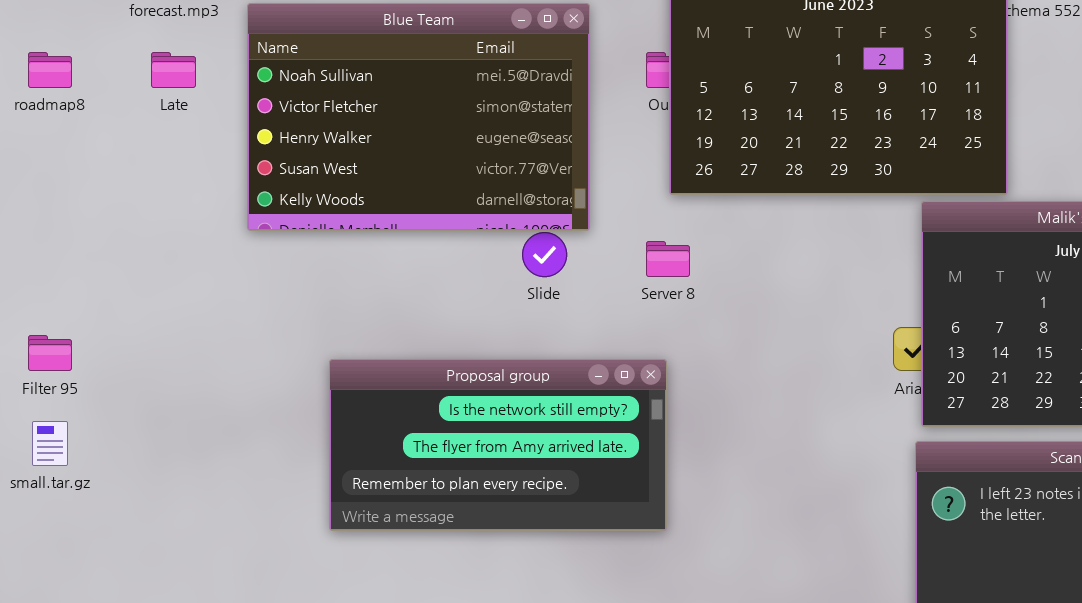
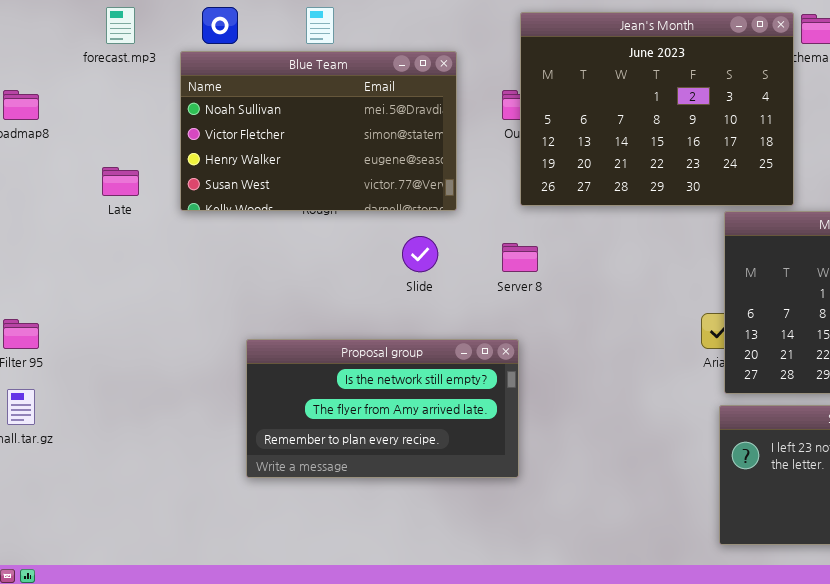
Blue Team: [247,3,590,231] -> [180,51,457,211], resized
Late: [151,52,196,88] -> [102,167,139,196], moved

